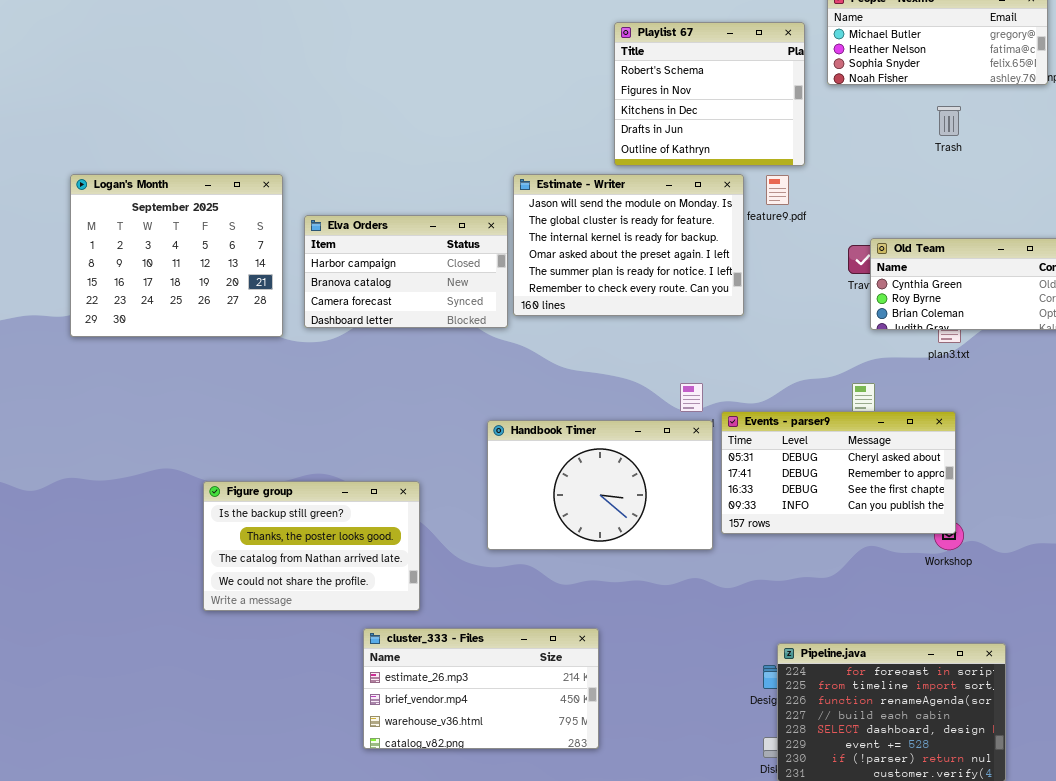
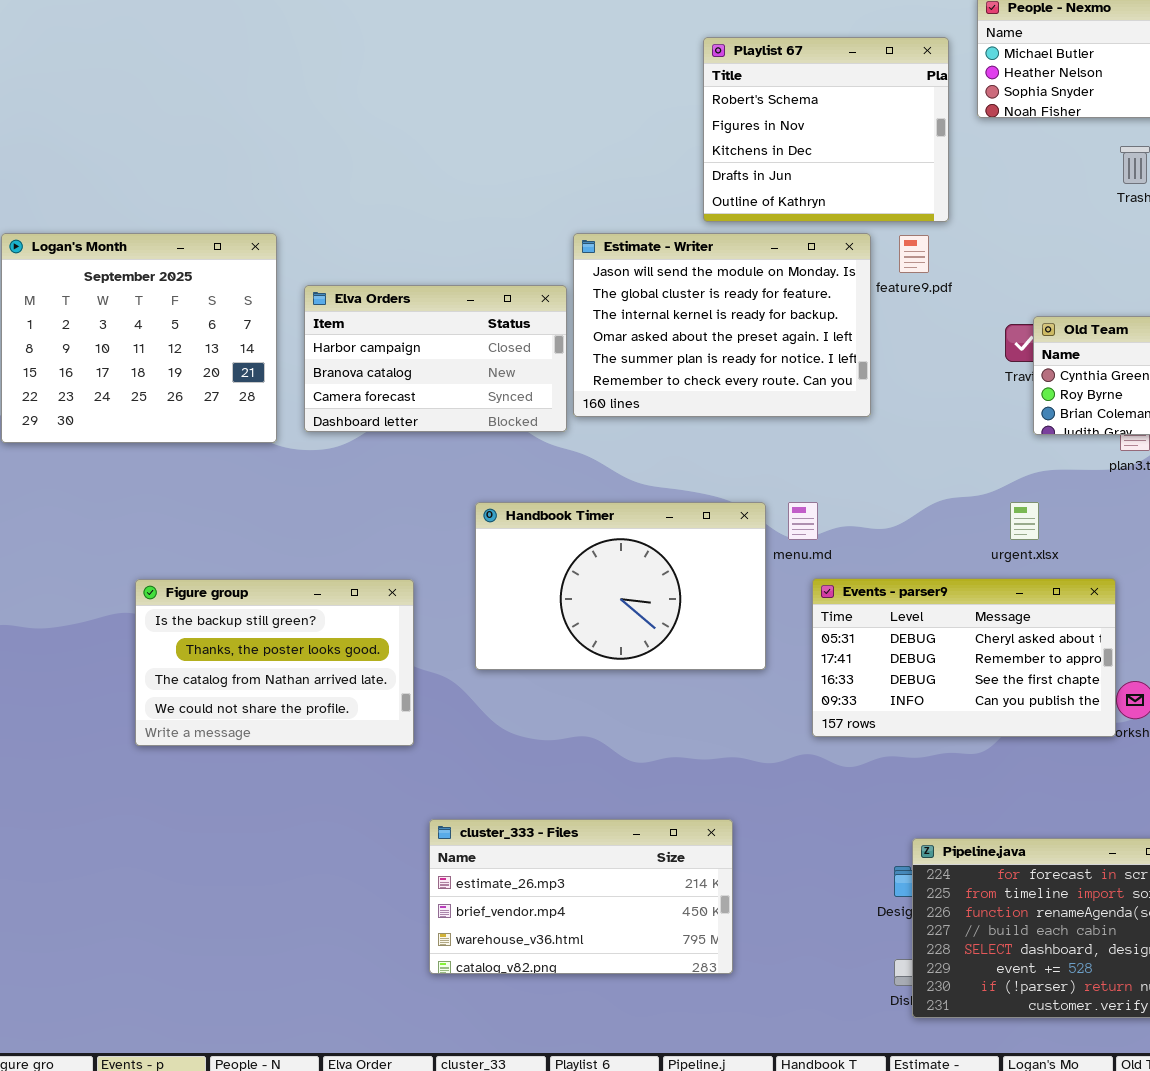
Events - parser9: [721,411,956,534] -> [812,578,1116,737], moved
Handbook Timer: [487,420,713,550] -> [475,502,766,670], moved
Figure group: [203,481,420,611] -> [135,579,414,746], moved
cluster_333 - Files: [363,628,599,749] -> [429,819,733,974], moved

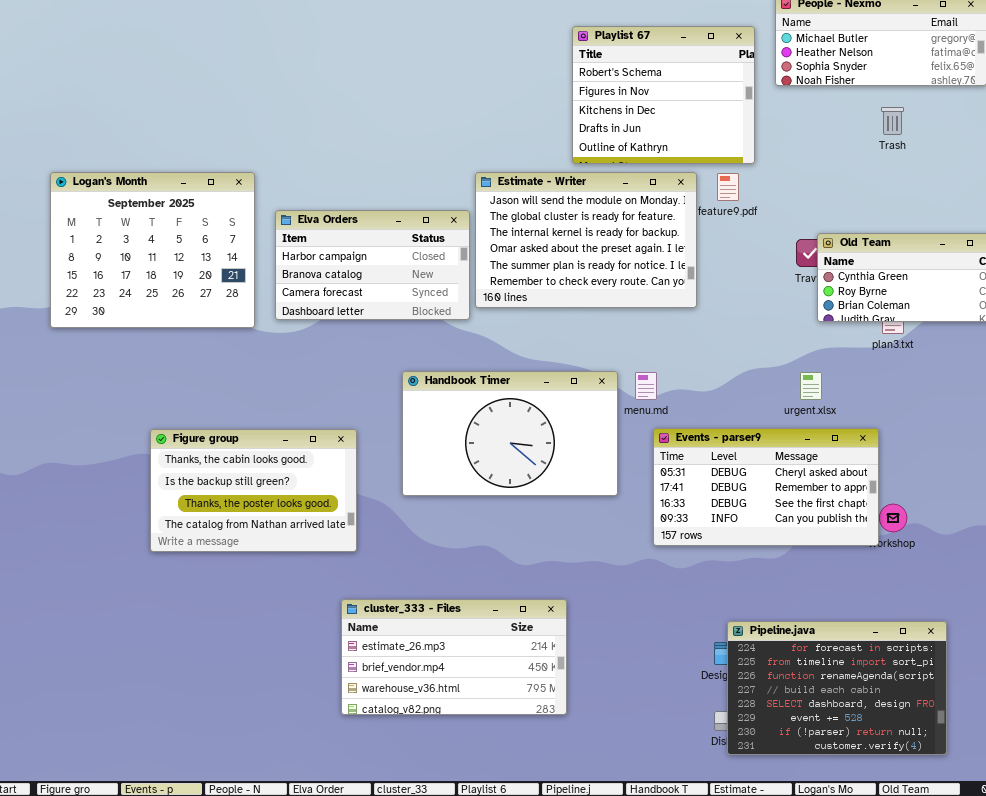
Figure group: [135,579,414,746] -> [150,429,357,552], scrolled up 1 row
cluster_333 - Files: [429,819,733,974] -> [341,599,567,715], moved

